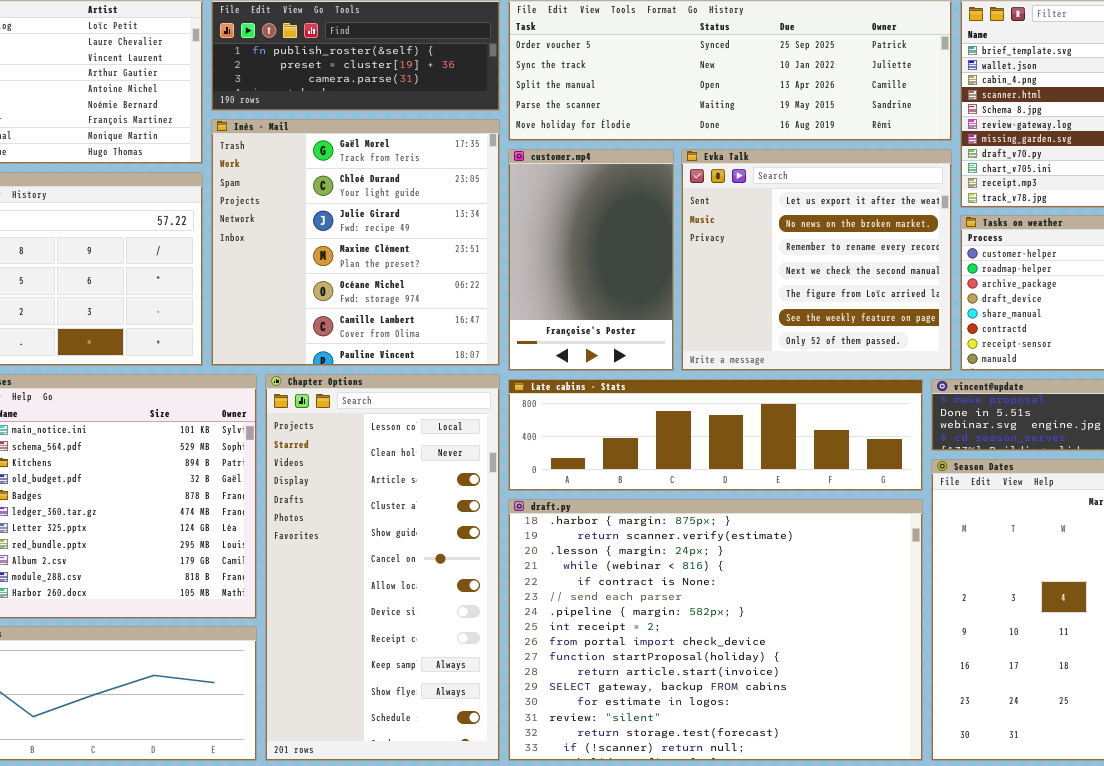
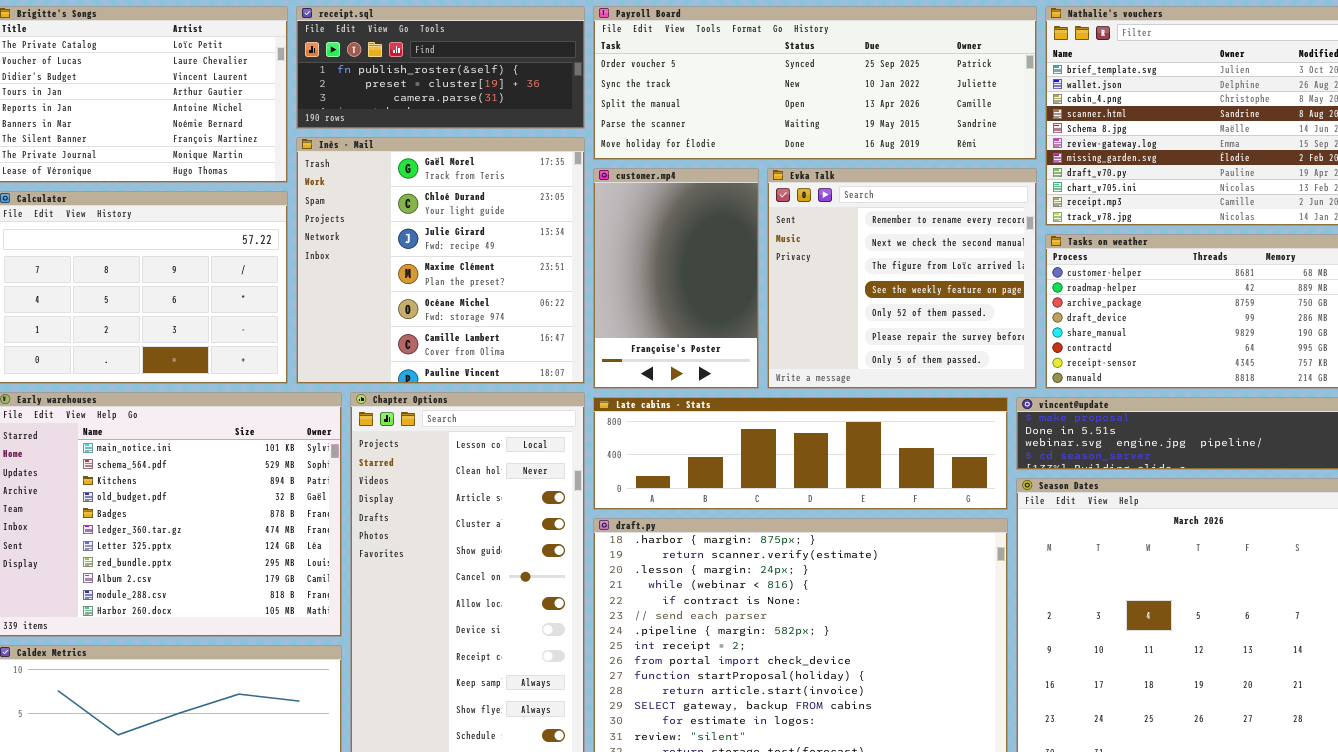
Evka Talk: [681,149,952,371] -> [767,168,1037,389], scrolled down 2 rows

